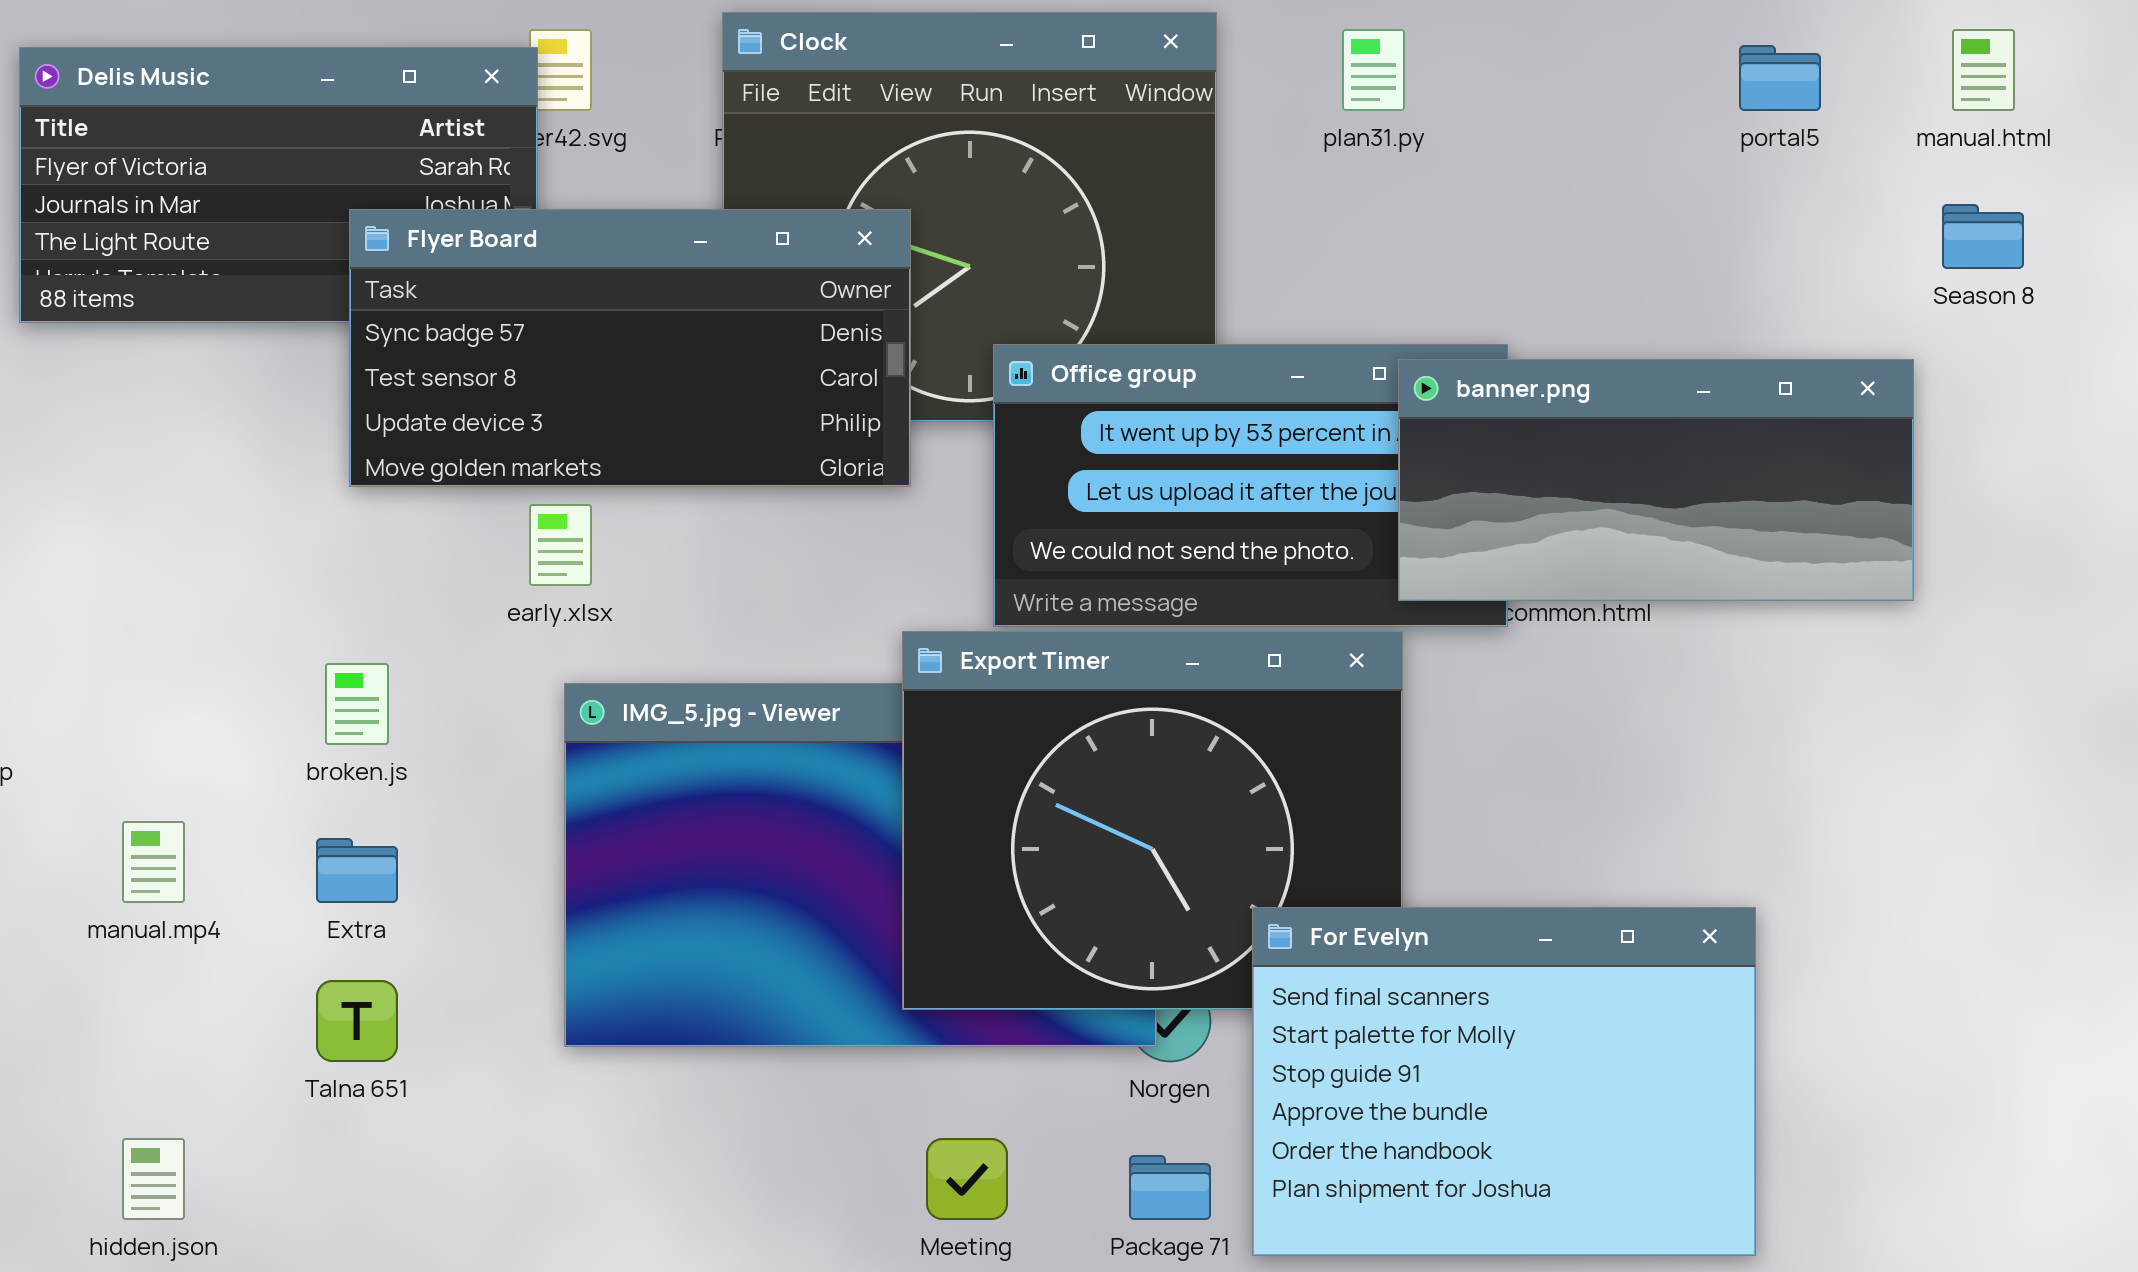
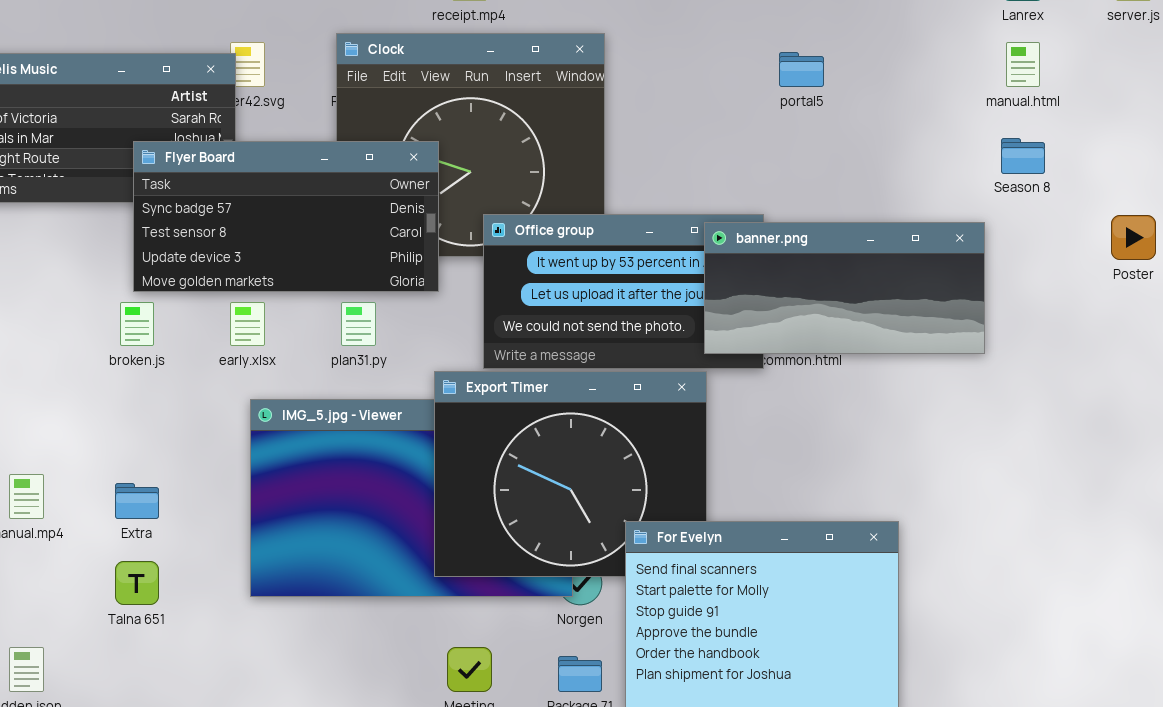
plan31.py: [1342,29,1405,111] -> [341,302,376,346], moved
portal5: [1739,45,1821,111] -> [779,52,824,87], moved
broken.js: [325,663,389,745] -> [120,302,154,346], moved

